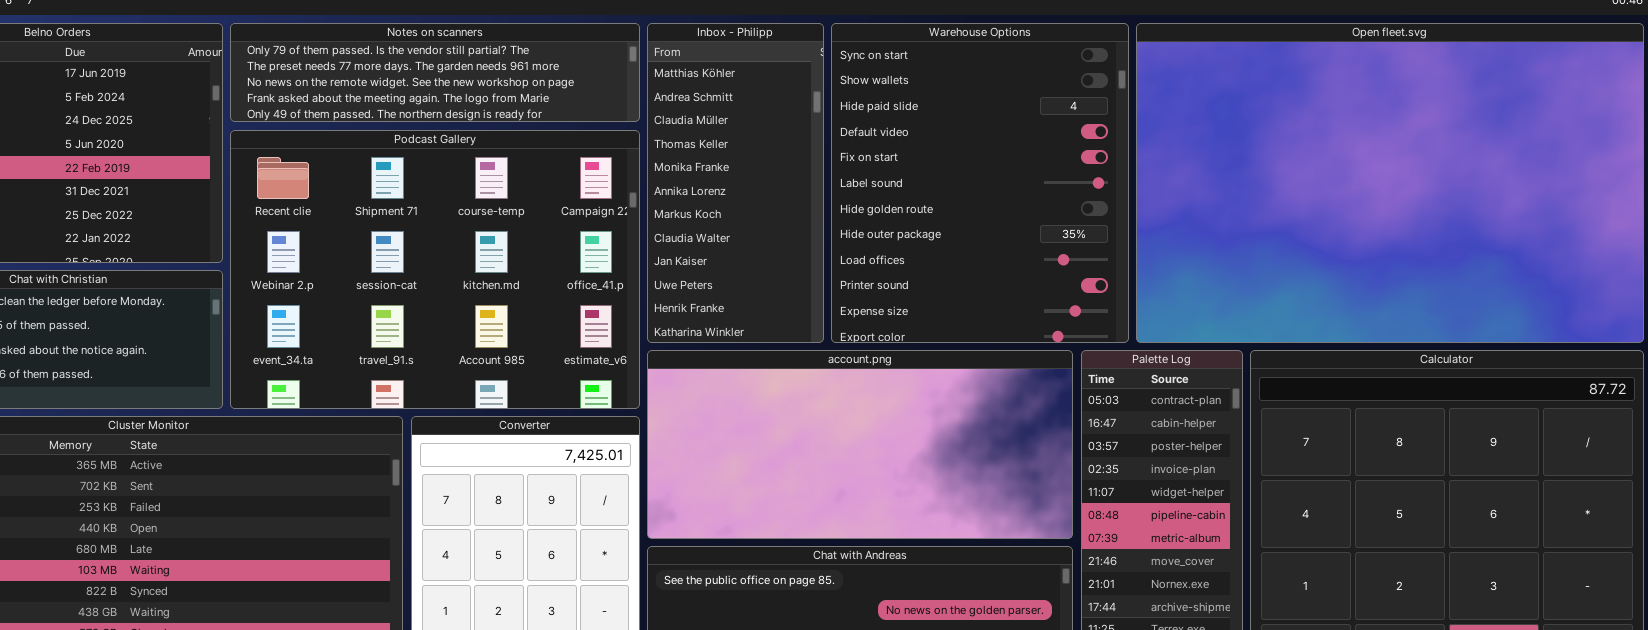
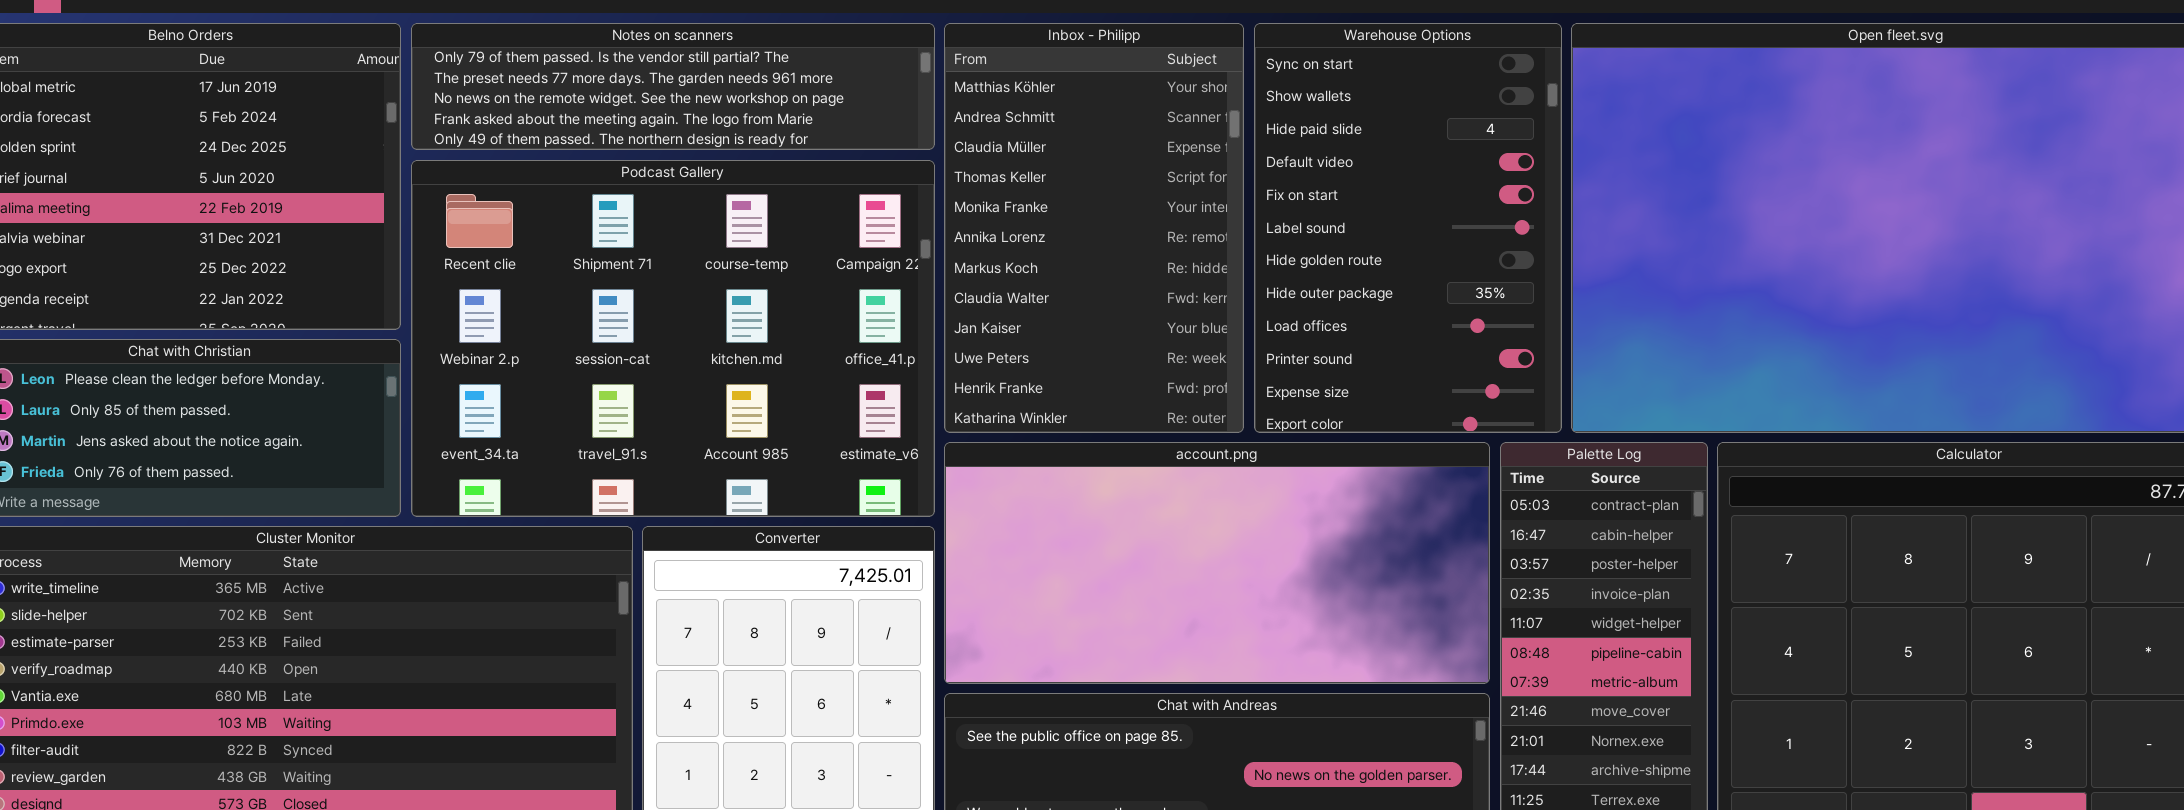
Inbox - Philipp: [647,23,824,343] -> [944,23,1244,433], resized
Warehouse Options: [831,23,1129,343] -> [1254,23,1562,433], resized

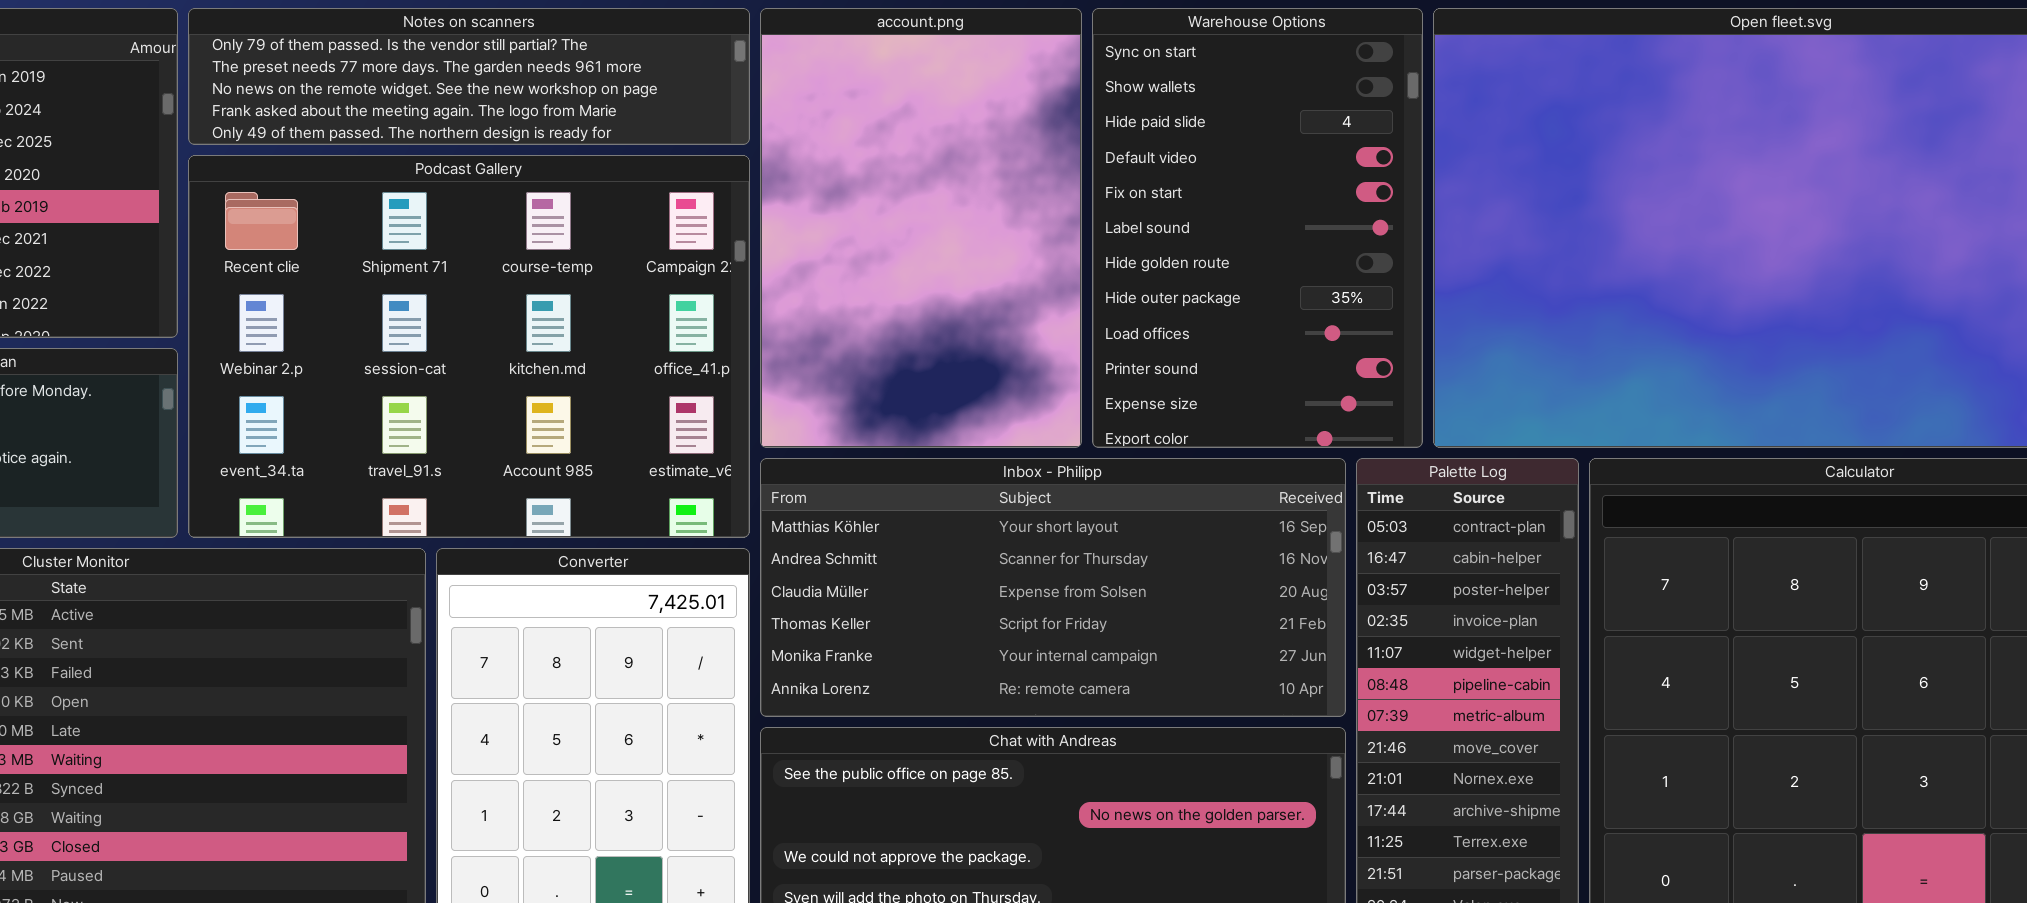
Inbox - Philipp: [944,23,1244,433] -> [760,458,1346,717], moved, resized
account.png: [944,442,1490,684] -> [760,8,1082,448], moved, resized

